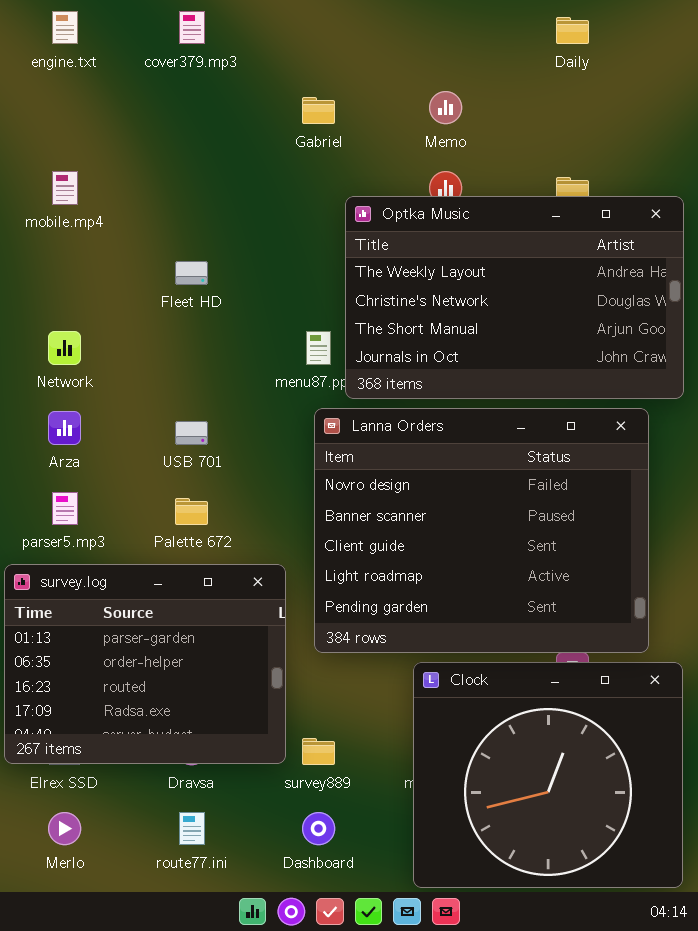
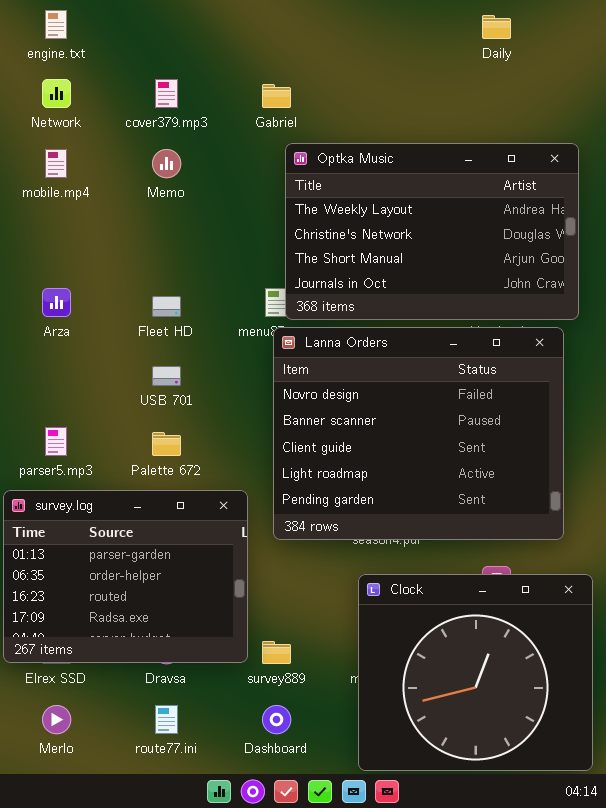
cover379.mp3: [179,11,205,44] -> [155,79,178,108], moved
Memo: [429,91,462,124] -> [152,149,181,178], moved
Optka Music: [345,196,684,399] -> [285,143,579,320], moved
Fleet HD: [175,261,208,285] -> [152,296,181,317], moved
Network: [48,331,81,365] -> [42,79,71,108], moved
Lanna Orders: [314,408,649,653] -> [273,327,564,540], moved
Arza: [48,411,81,445] -> [42,288,71,317], moved

